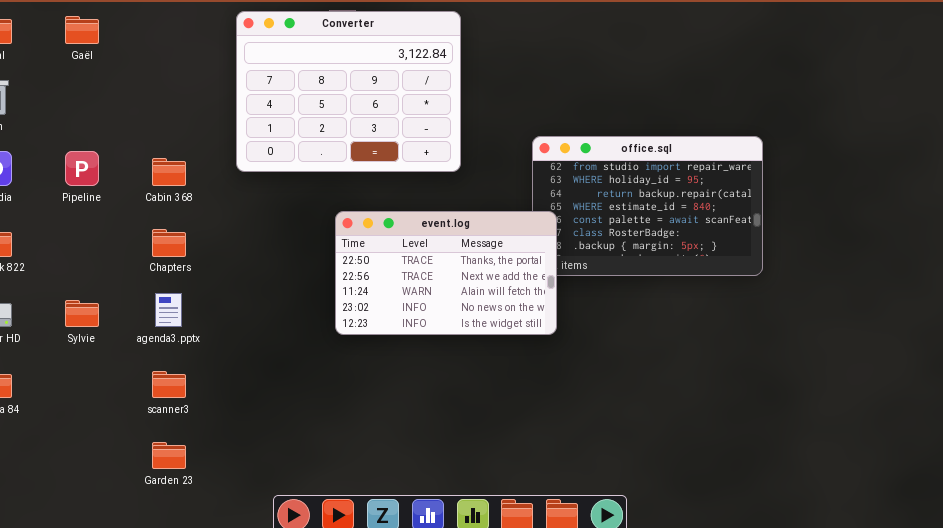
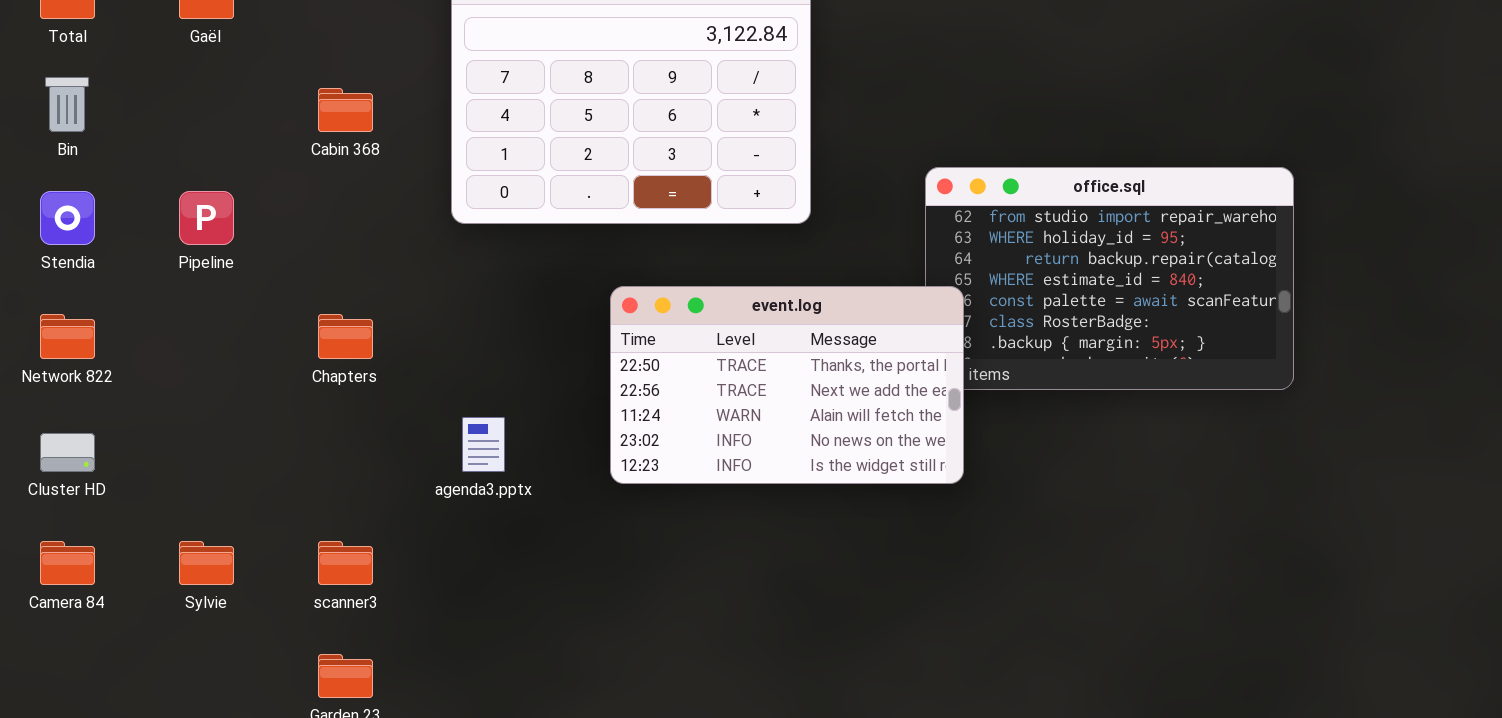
Cabin 368: [152,158,186,186] -> [318,88,373,132], moved
agenda3.pptx: [155,293,182,327] -> [462,417,505,472], moved
Sylvie: [65,300,99,327] -> [179,541,234,585], moved

